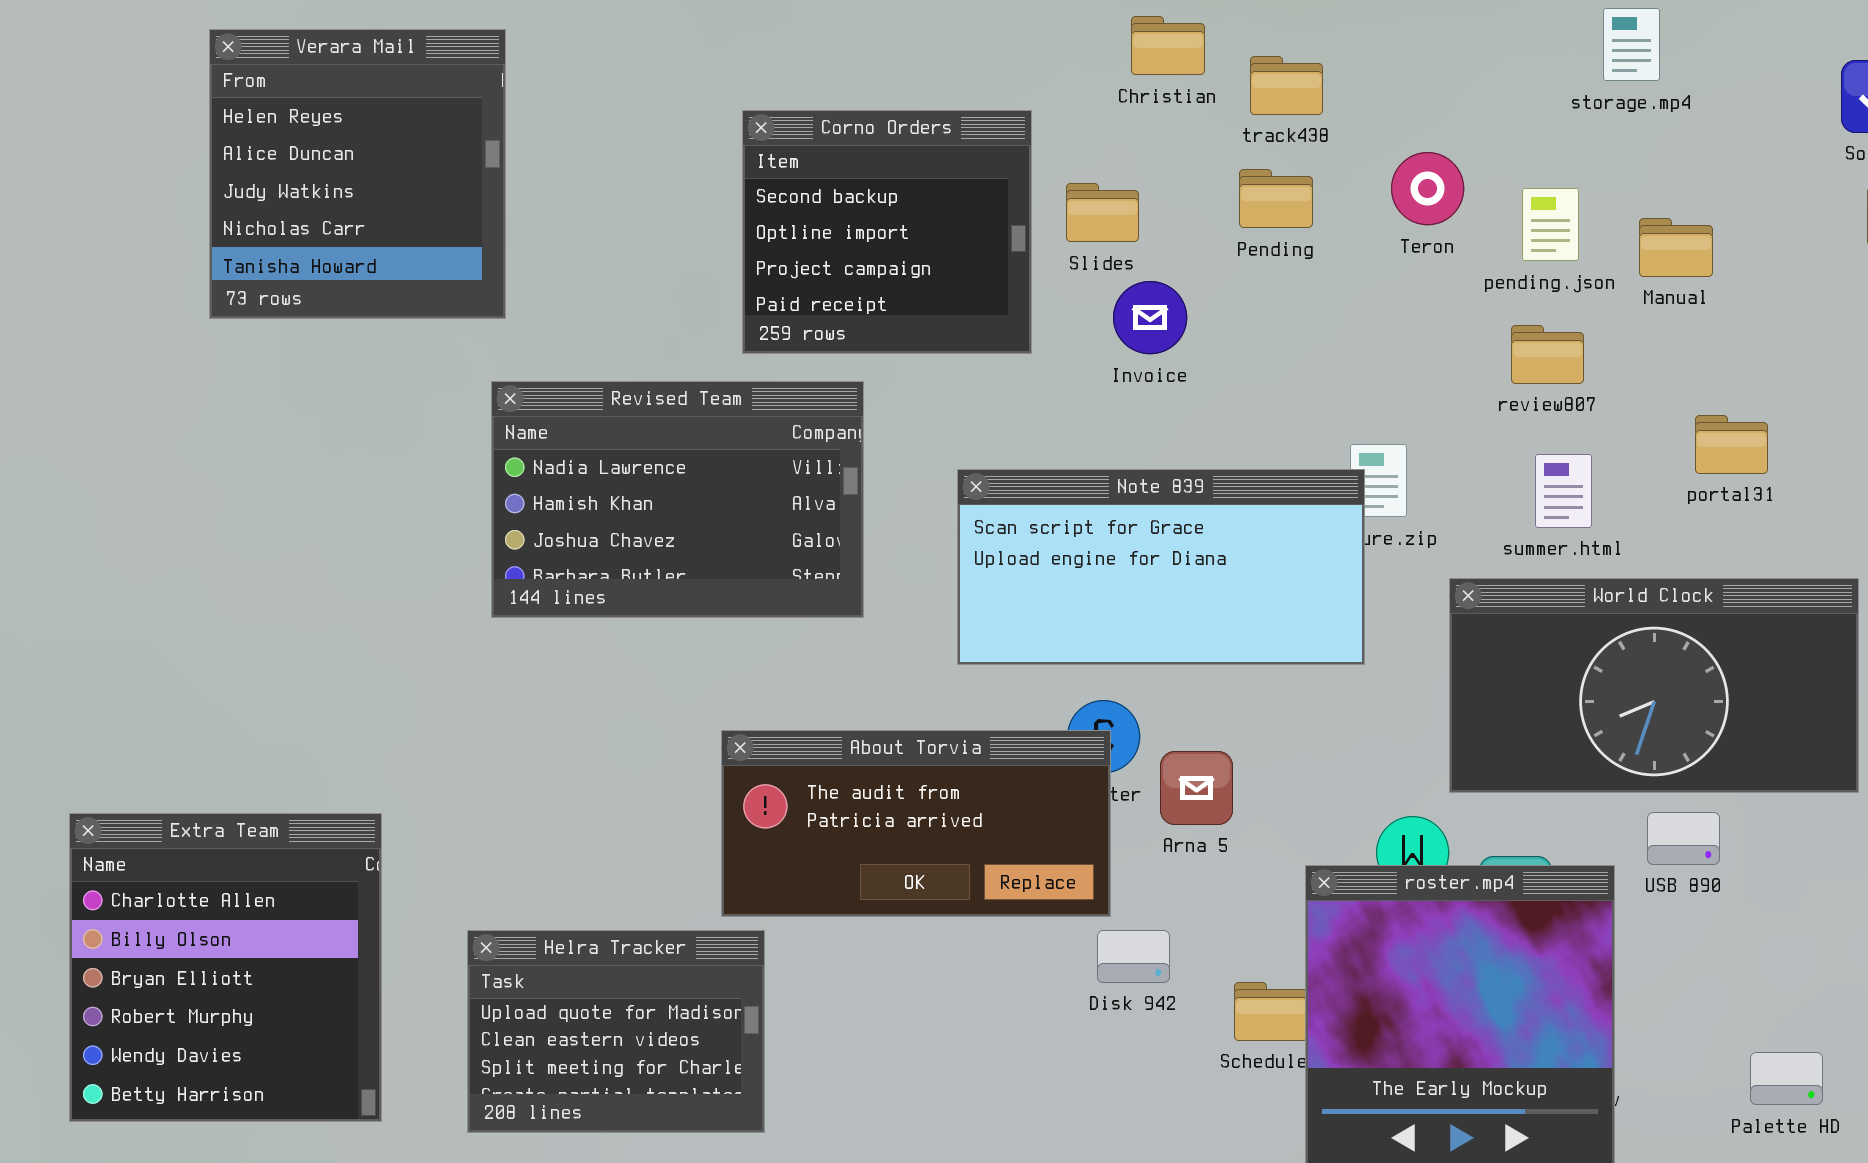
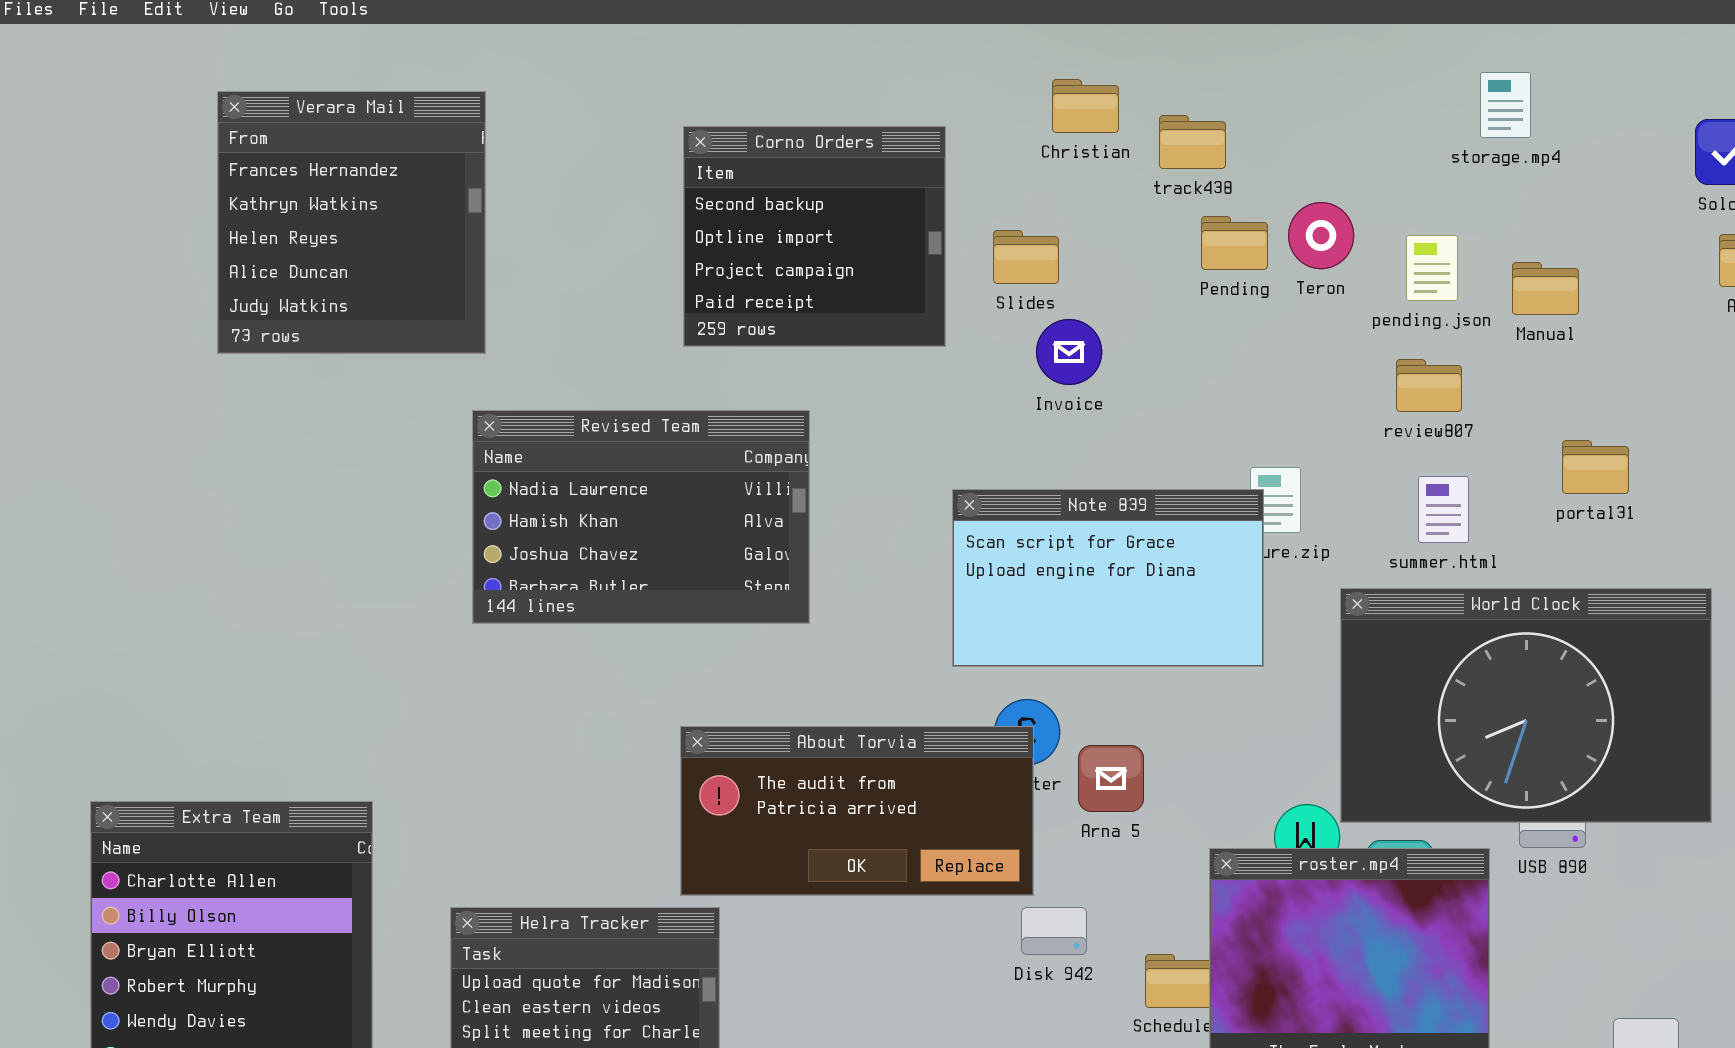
Verara Mail: [209,29,506,319] -> [217,91,486,354], scrolled up 2 rows
Corno Orders: [742,110,1032,354] -> [683,126,946,347], moved
Pending: [1239,169,1313,228] -> [1201,216,1268,270], moved
Note 839: [957,469,1365,665] -> [952,489,1264,667], resized
World Clock: [1449,578,1859,793] -> [1340,588,1712,823], resized

